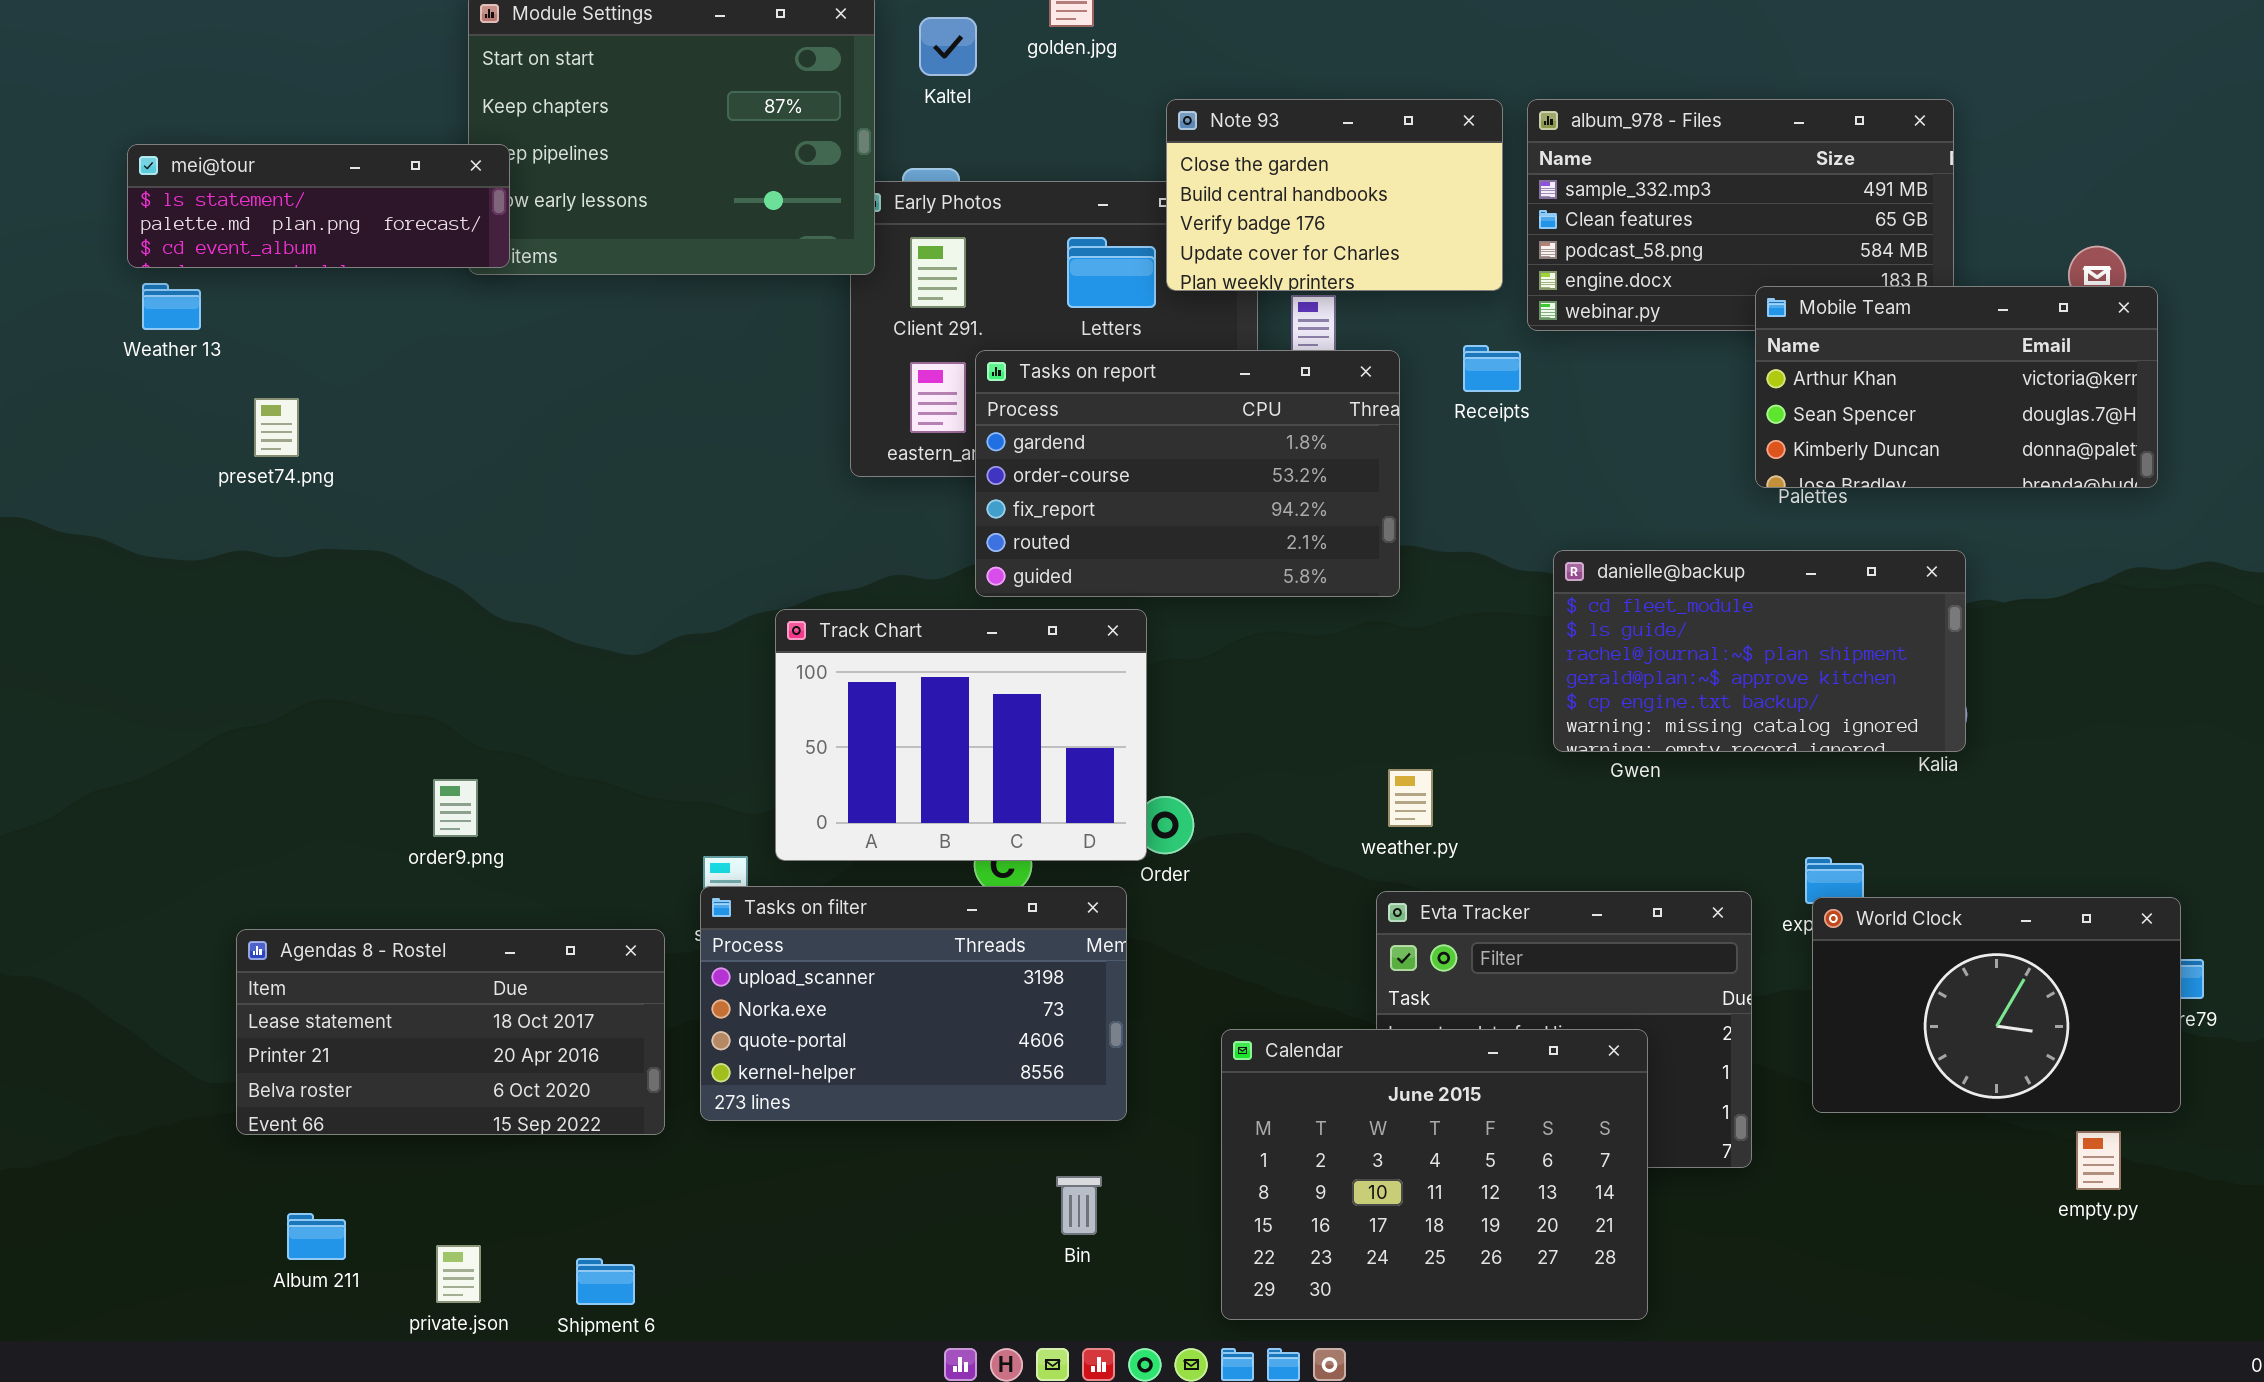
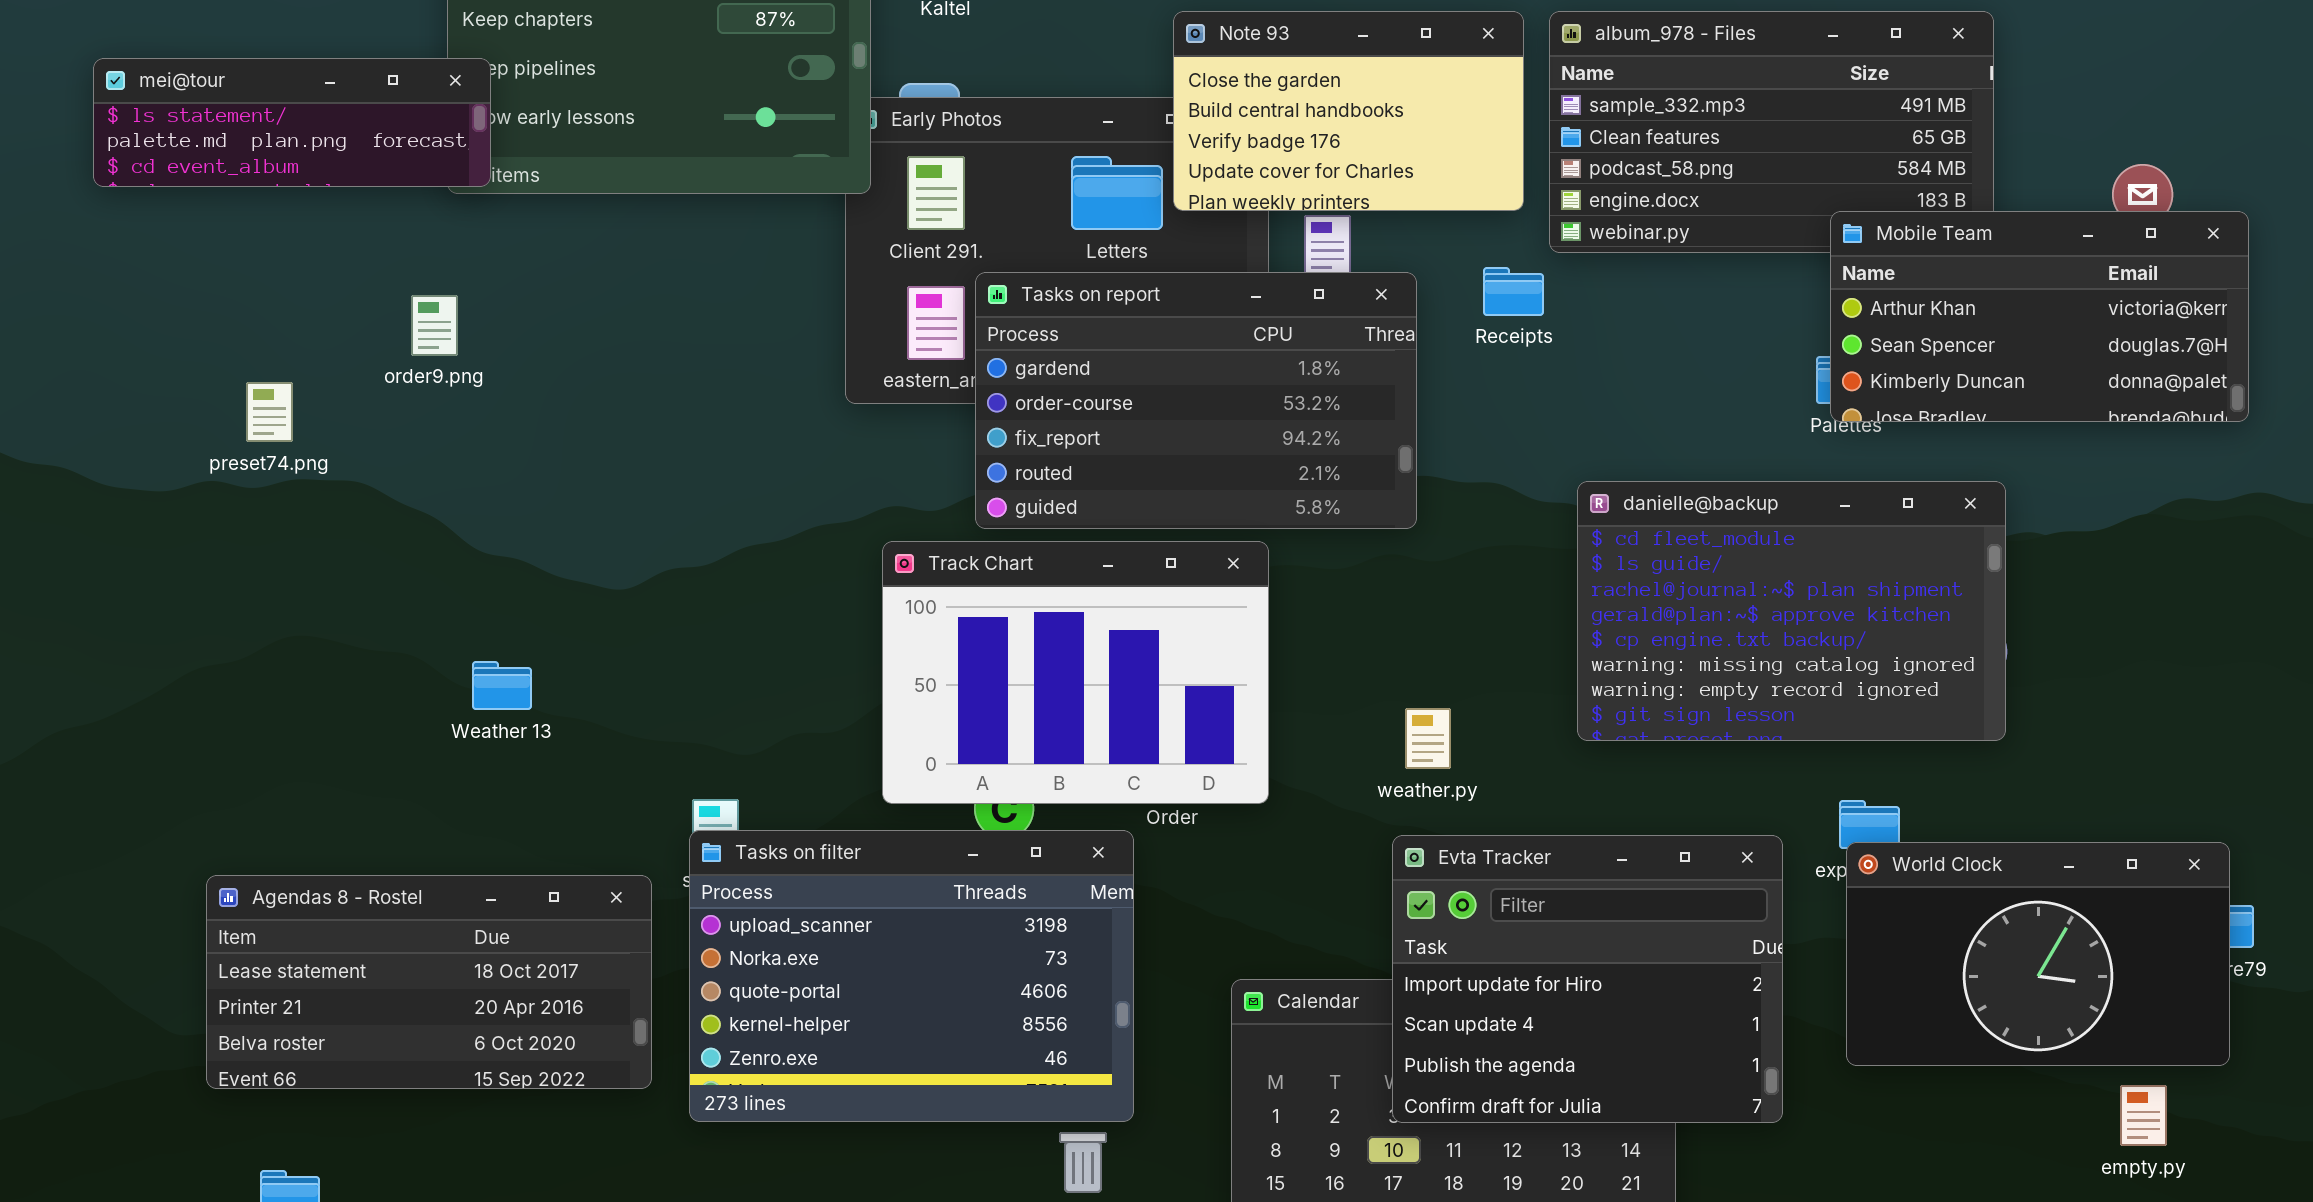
Weather 13: [142,283,201,330] -> [472,661,532,710], moved
Mobile Team: [1755,286,2158,488] -> [1830,211,2249,422], moved
preset74.png: [254,398,299,457] -> [246,382,293,442], moved
danielle@backup: [1553,550,1966,752] -> [1577,481,2006,741], resized
Track Chart: [775,609,1147,861] -> [882,541,1269,804], moved
order9.png: [433,779,478,837] -> [411,295,458,356], moved
Tasks on filter: [700,886,1127,1121] -> [689,830,1134,1122], resized
Evta Tracker: [1376,891,1752,1168] -> [1392,835,1783,1123], raised

